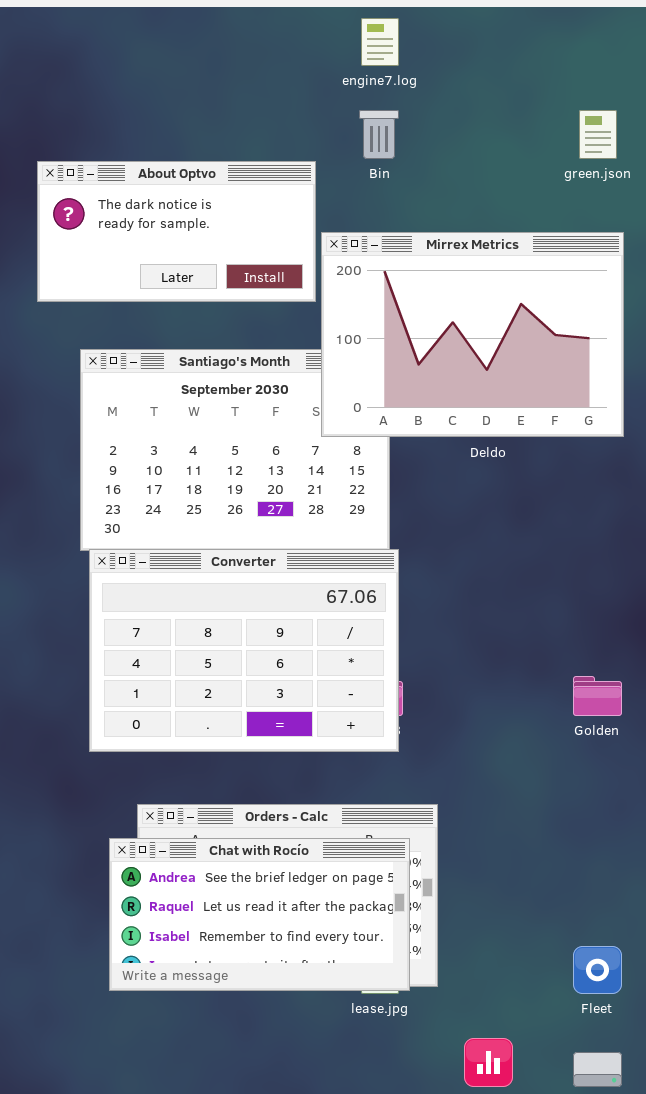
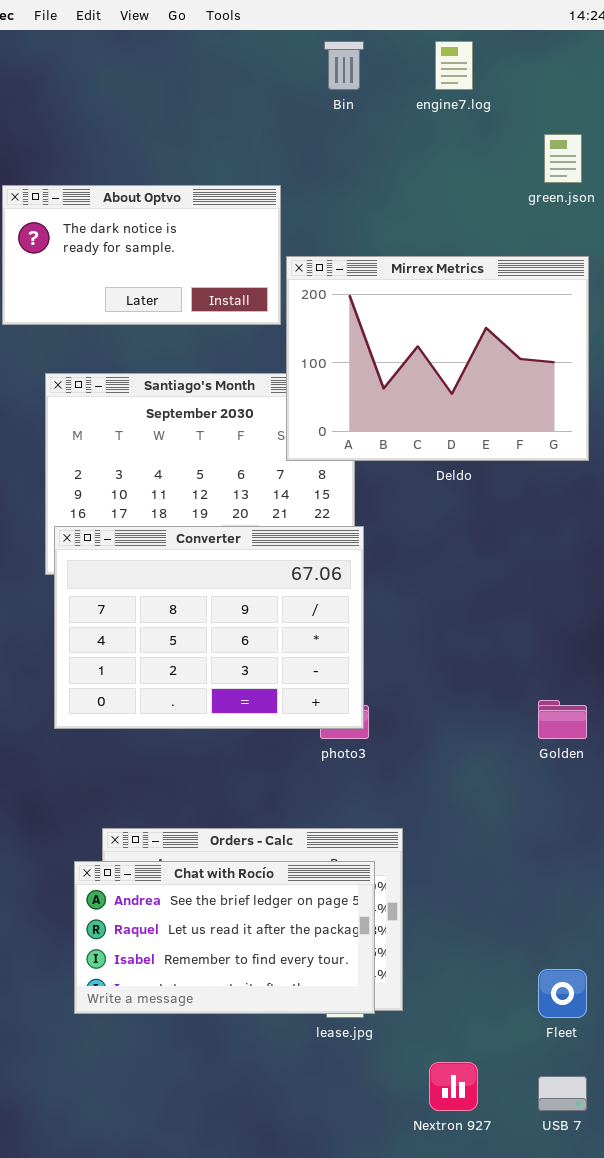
engine7.log: [361,18,399,66] -> [435,41,473,90], moved
Bin: [359,110,399,159] -> [324,41,364,90], moved
Converter: [89,549,399,752] -> [54,526,364,729], moved

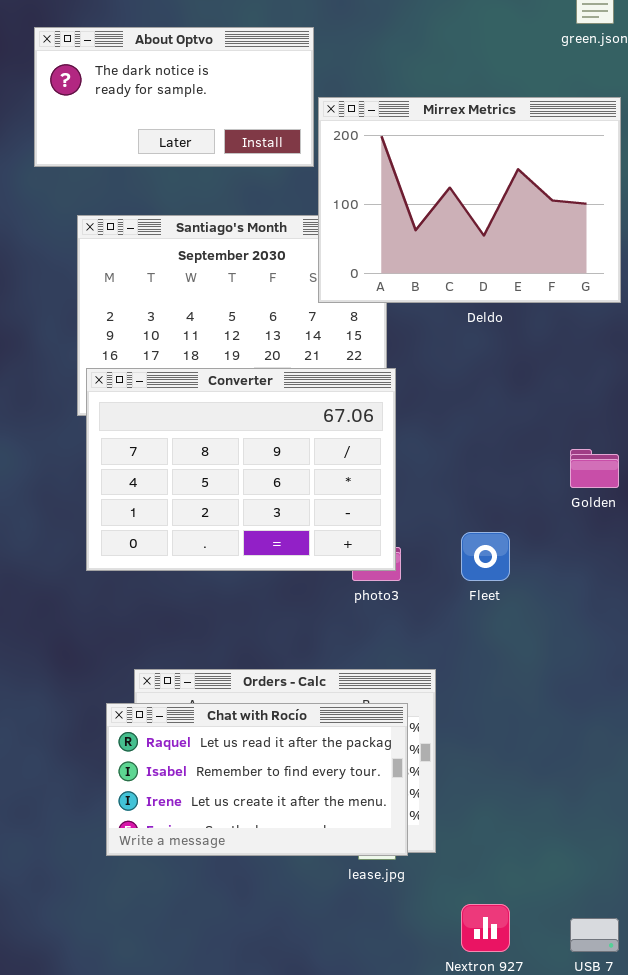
Golden: [538,700,587,739] -> [570,449,619,488], moved
Chat with Rocío: [74,861,375,1014] -> [106,703,408,856], scrolled down 1 row
Fleet: [538,969,587,1018] -> [461,532,510,581], moved

